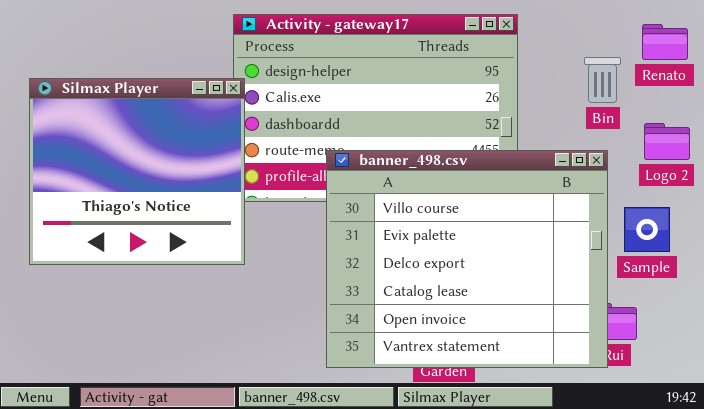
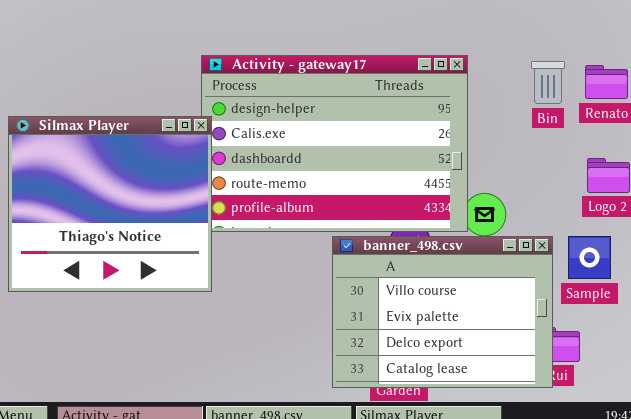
Bin: [584,57,621,103] -> [531,61,565,104], moved
banner_498.csv: [326,150,608,368] -> [332,236,553,388], resized

